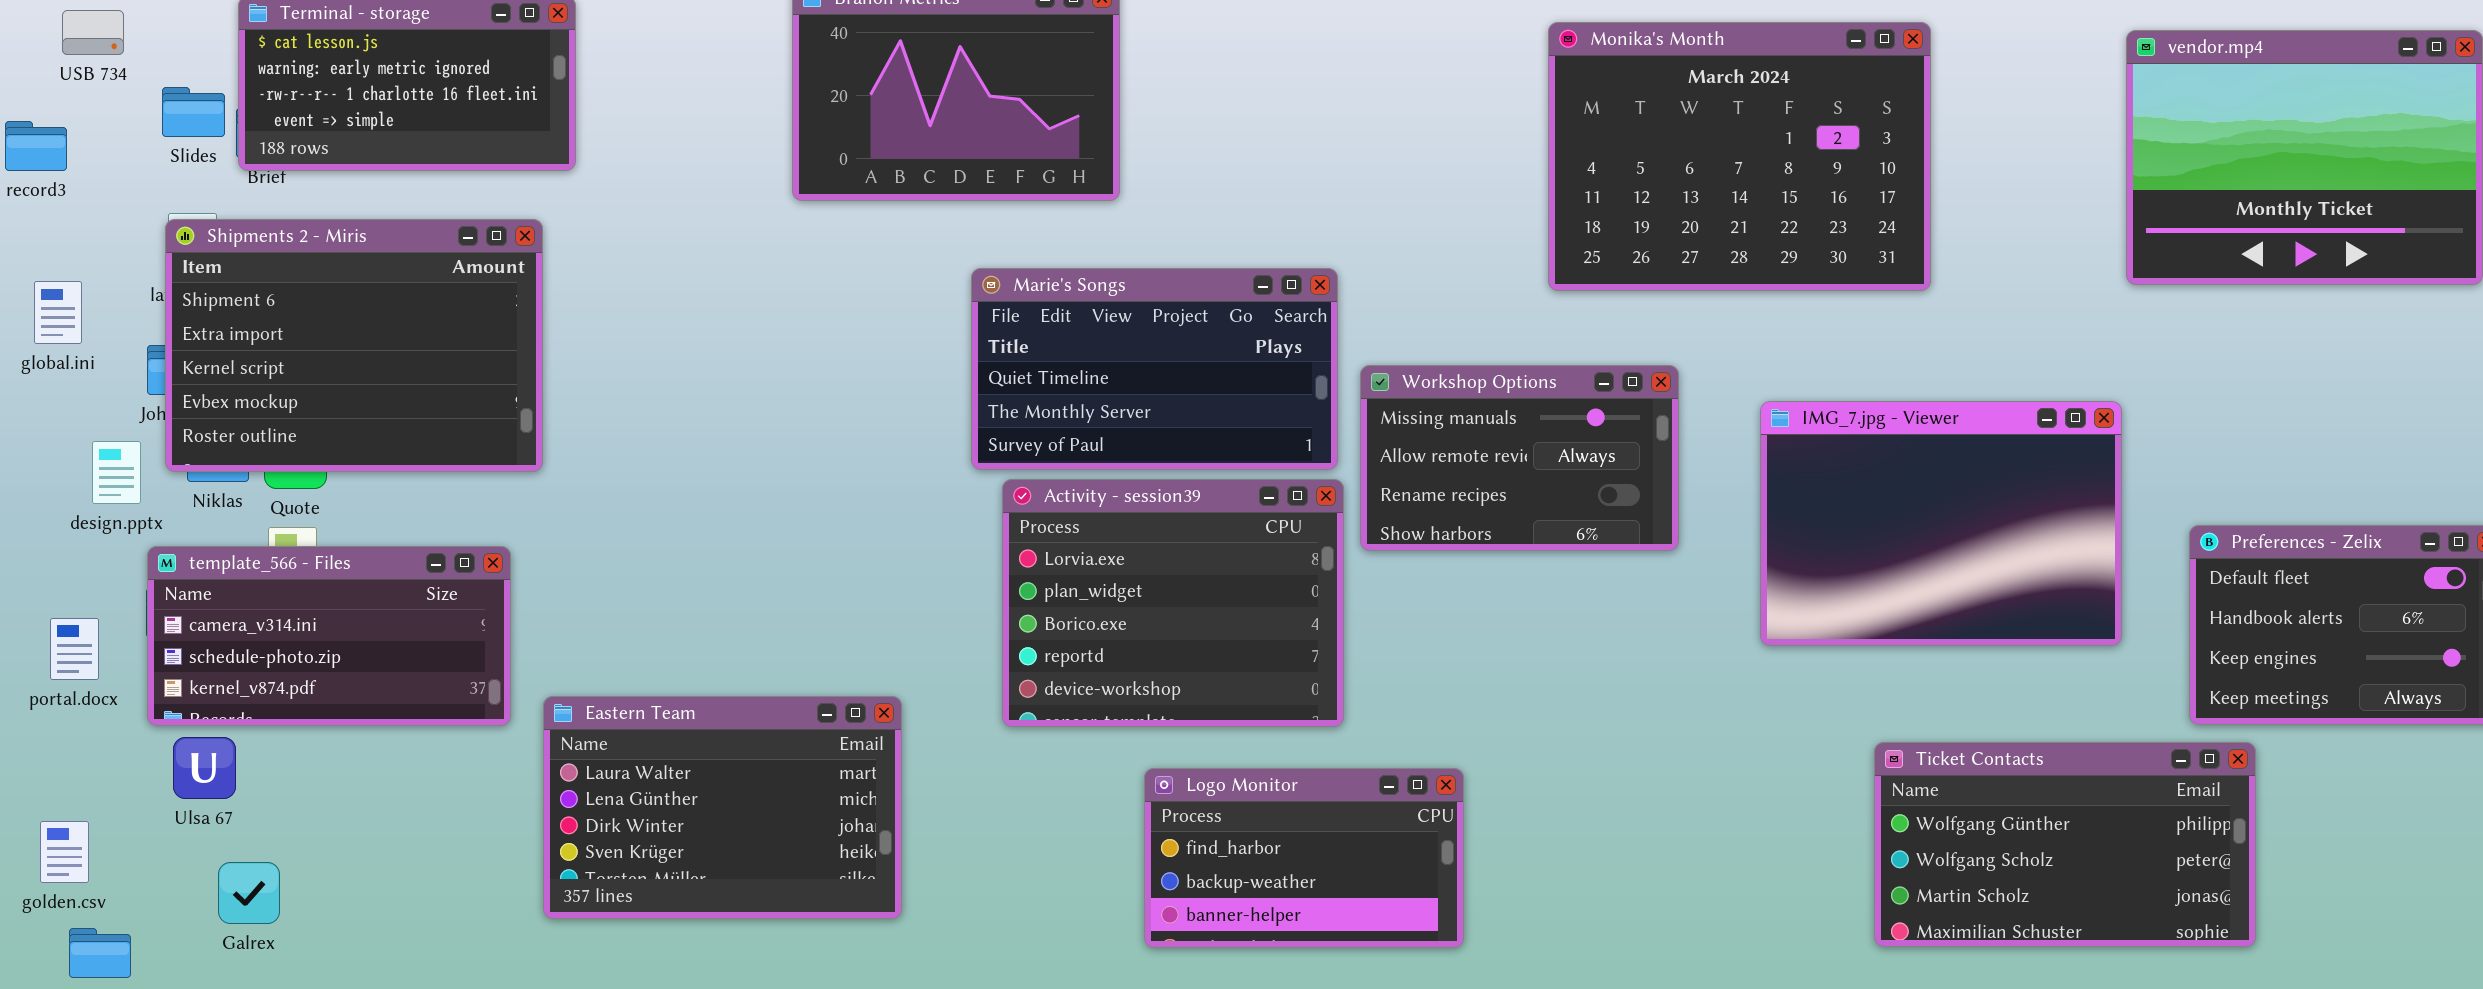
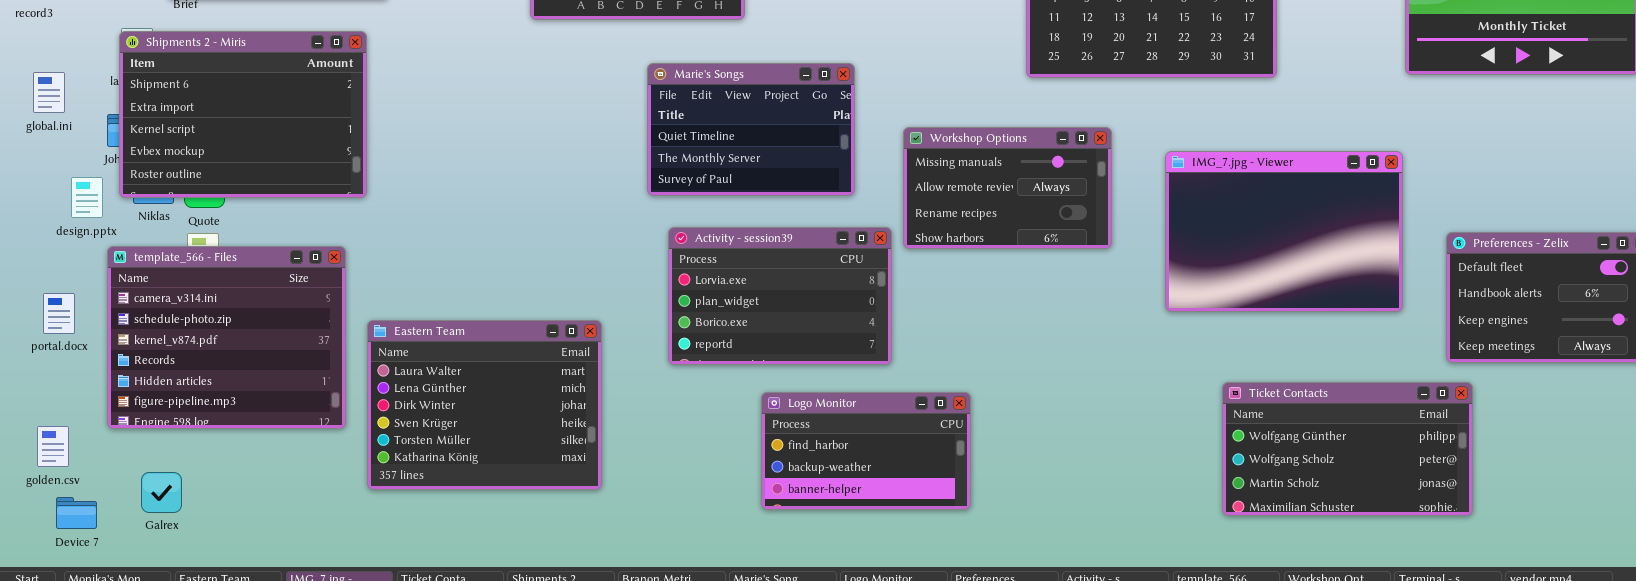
Marie's Songs: [971,268,1338,470] -> [647,63,855,196], resized
Activity - session39: [1002,479,1344,727] -> [668,227,892,365], resized
template_566 - Files: [147,546,511,726] -> [107,246,346,429], resized
Eastern Team: [543,696,902,919] -> [367,320,602,490], resized
Ticket Contacts: [1874,742,2256,947] -> [1222,382,1473,516], moved
Galrex: [218,862,280,924] -> [141,472,182,513], moved

